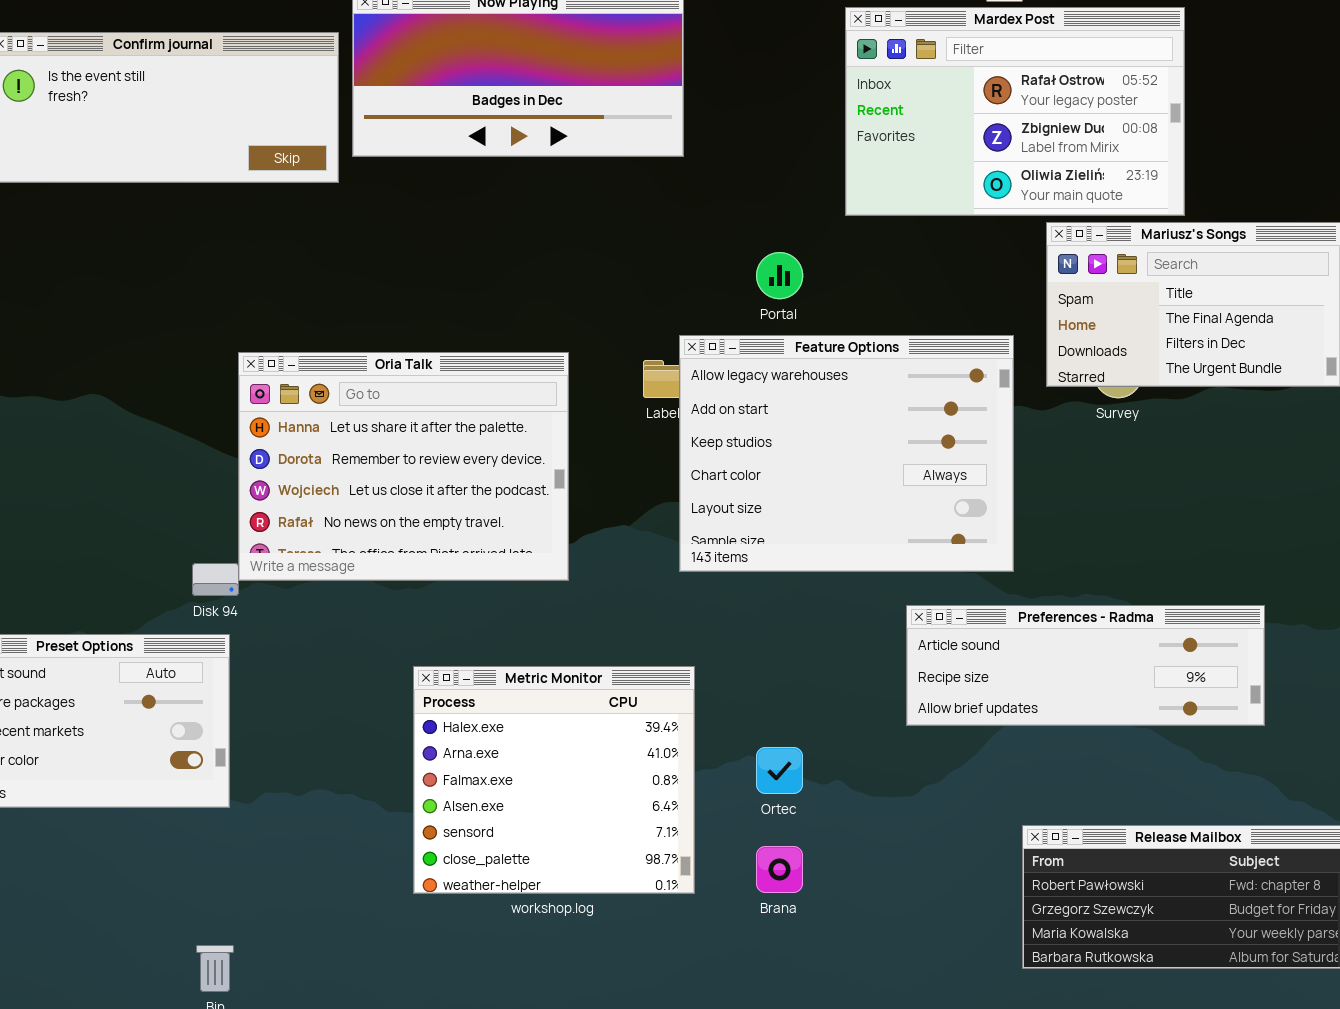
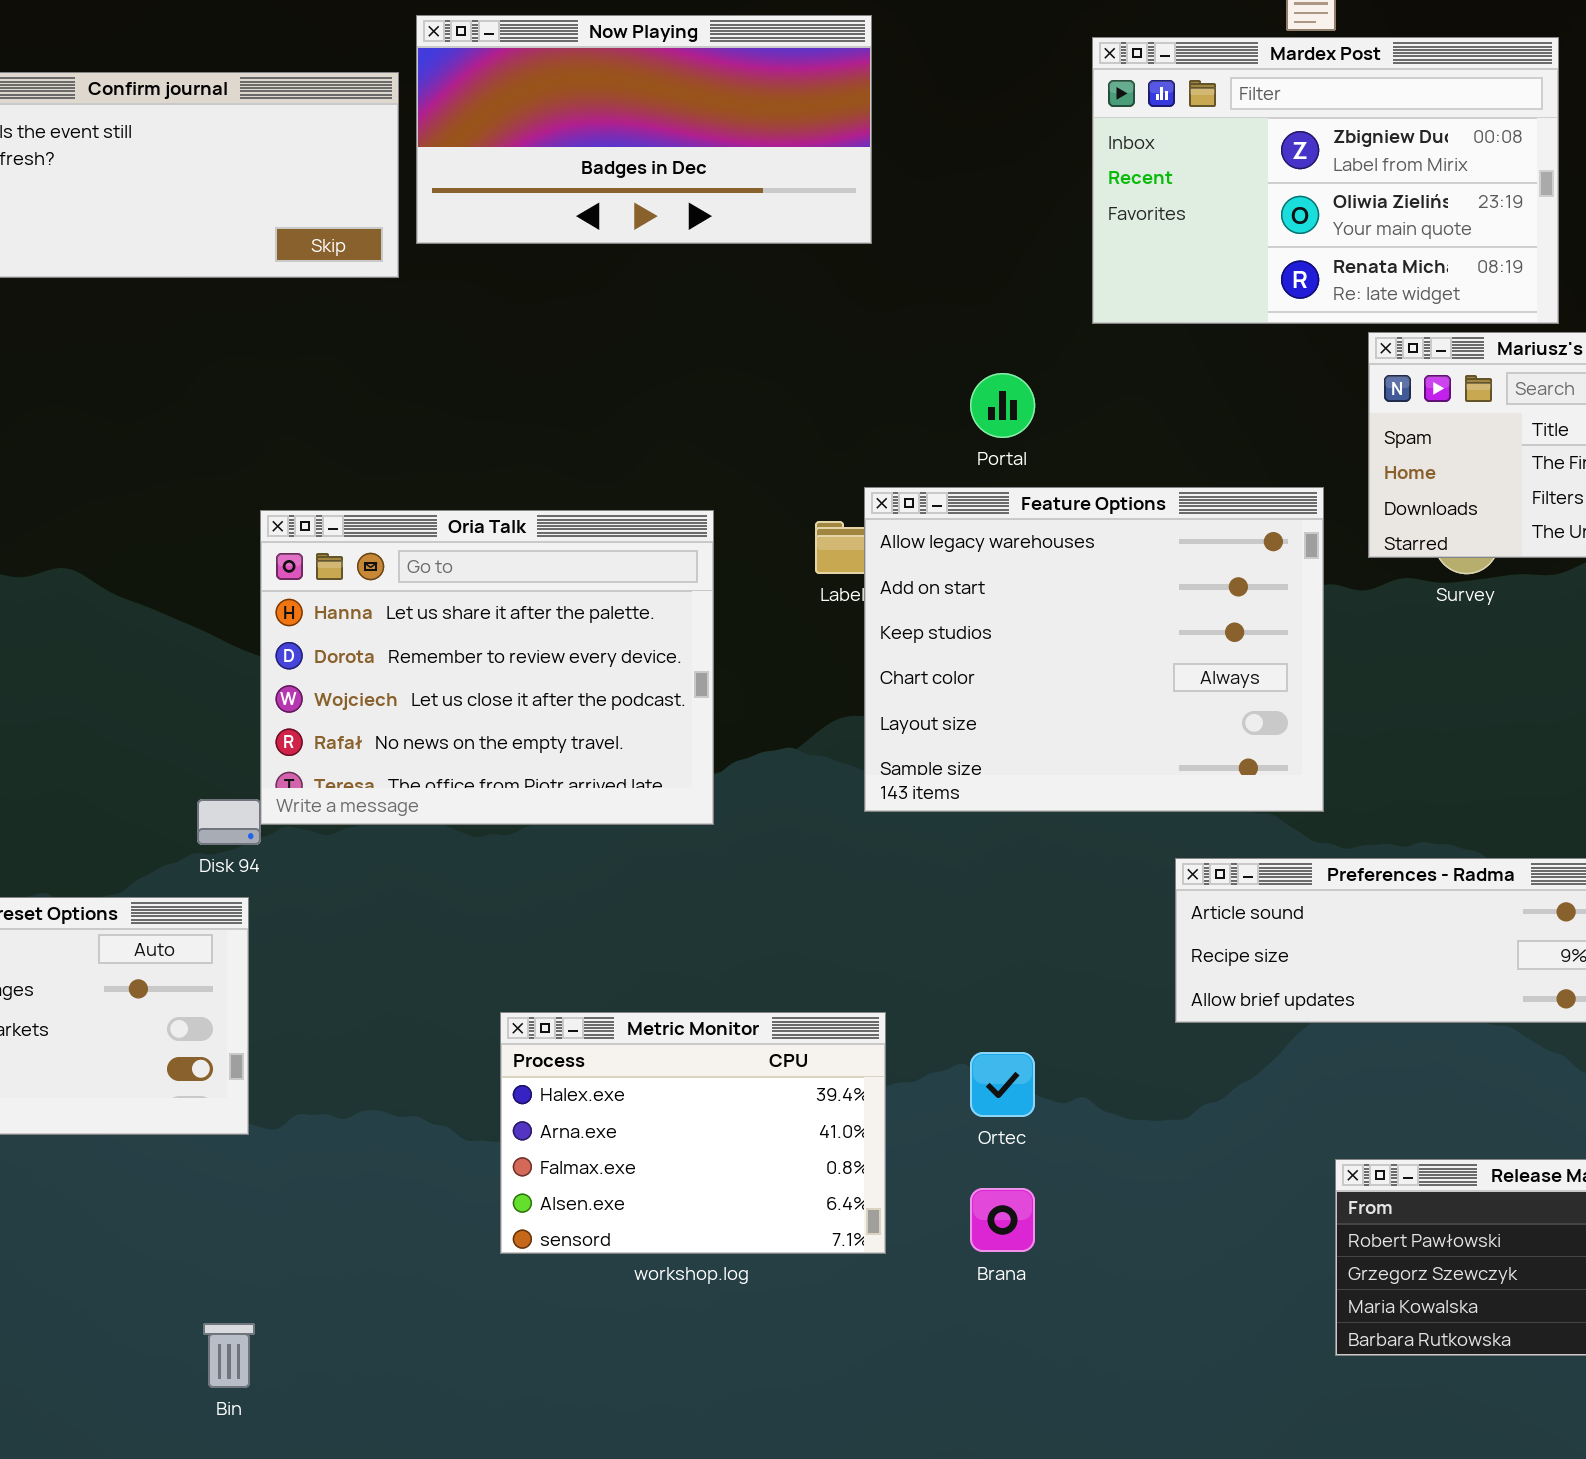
Mardex Post: [845,7,1185,216] -> [1092,37,1559,324], scrolled down 1 row
Metric Monitor: [413,666,695,894] -> [500,1012,886,1254], resized

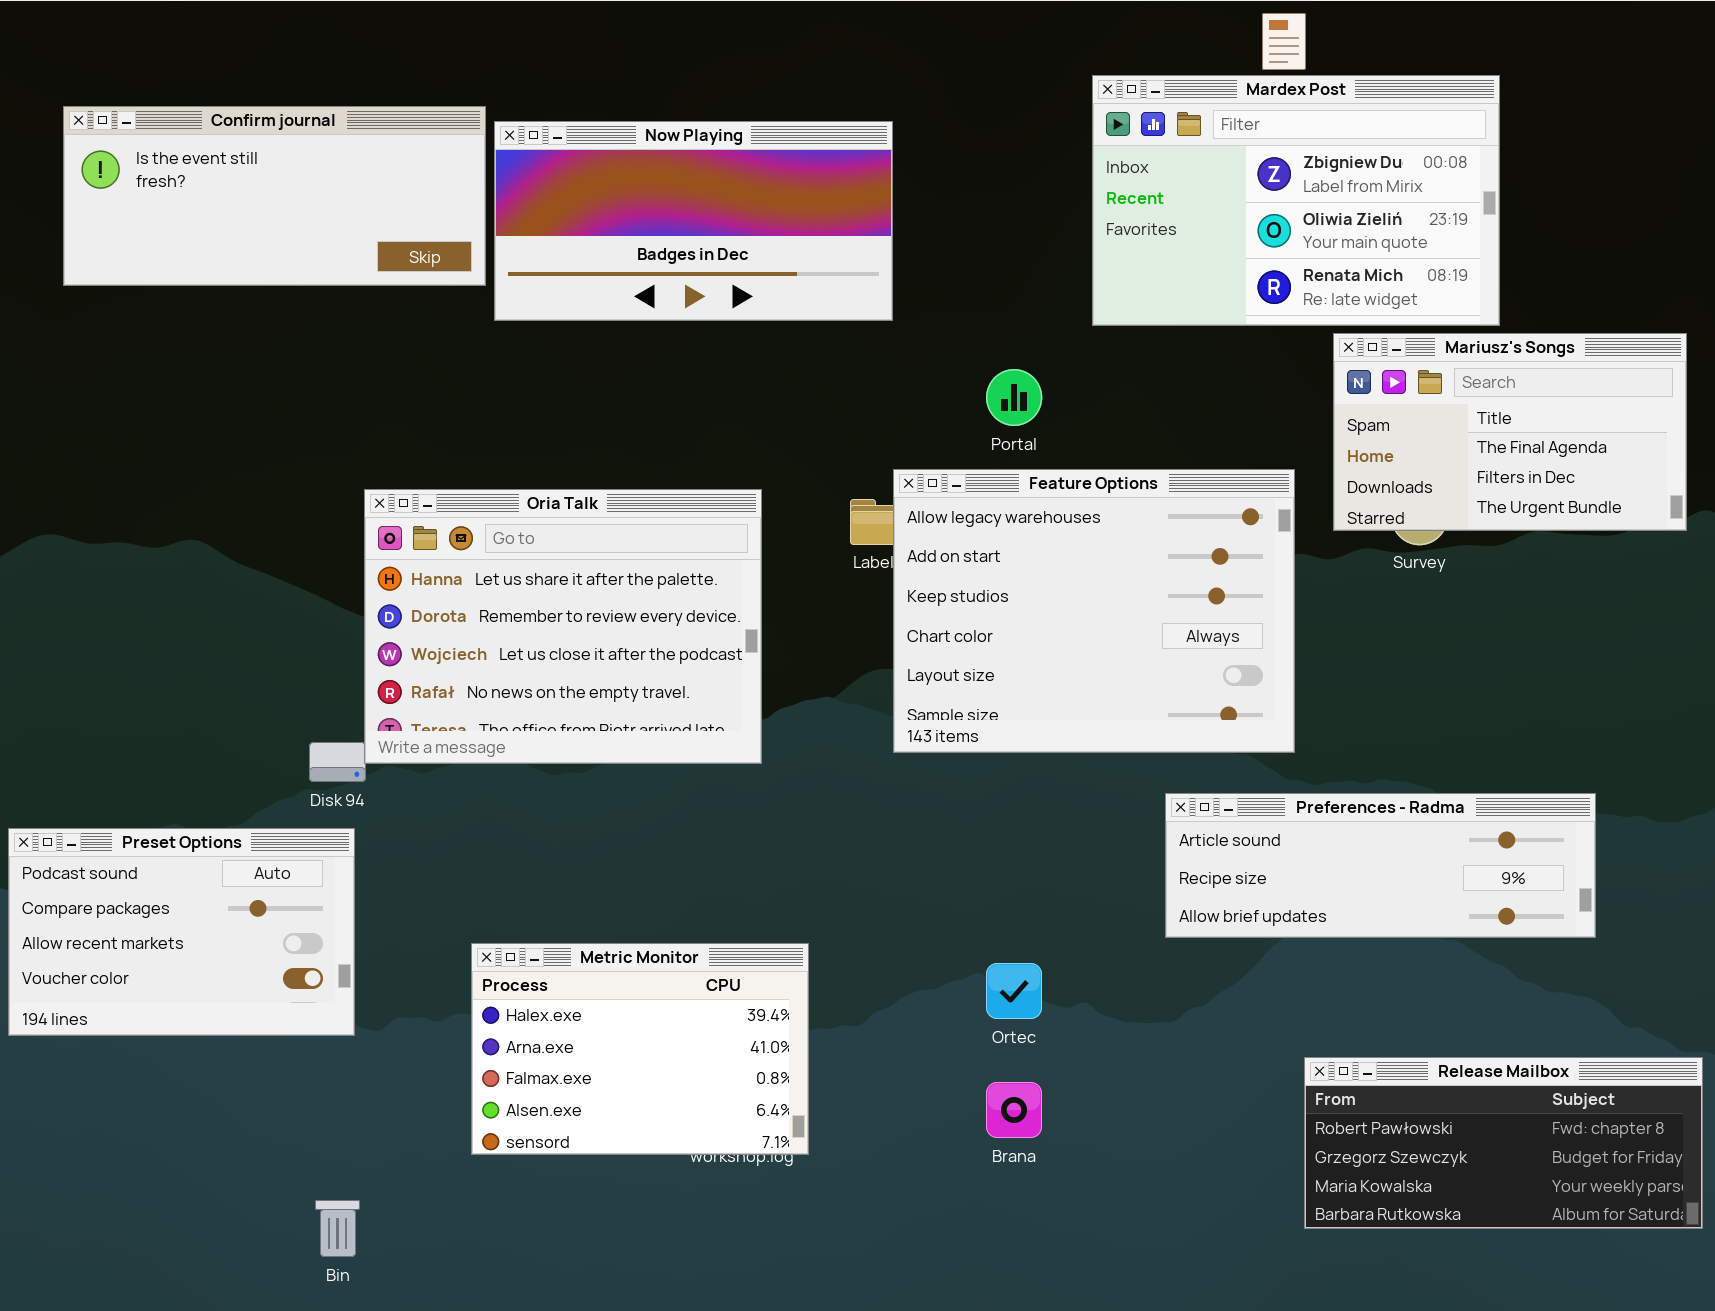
Now Playing: [416,15,872,244] -> [494,121,893,321], moved
Metric Monitor: [500,1012,886,1254] -> [471,943,809,1155], moved

